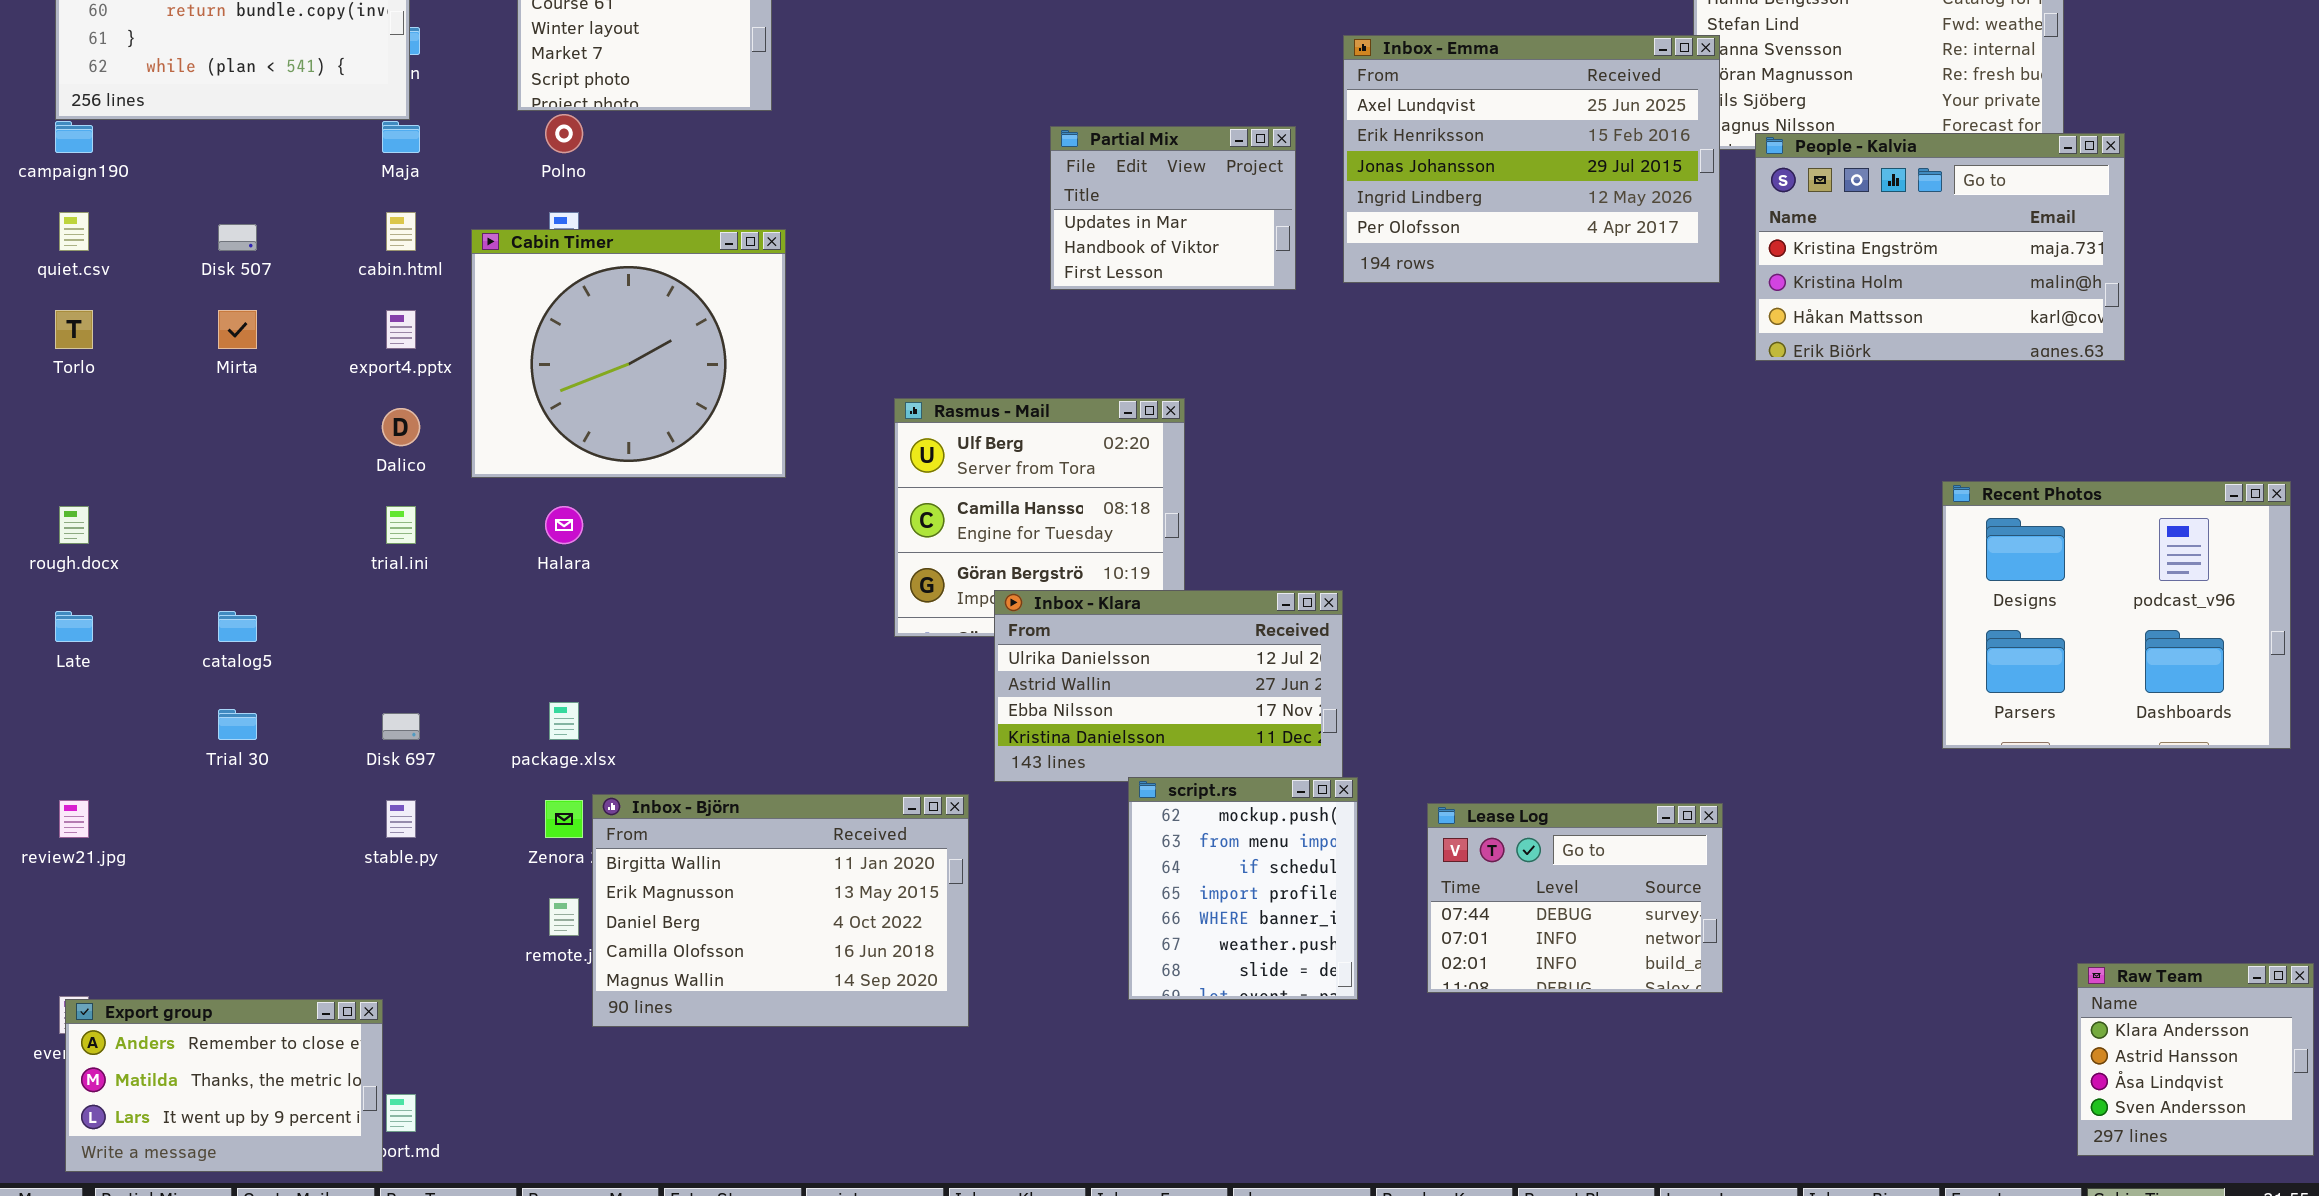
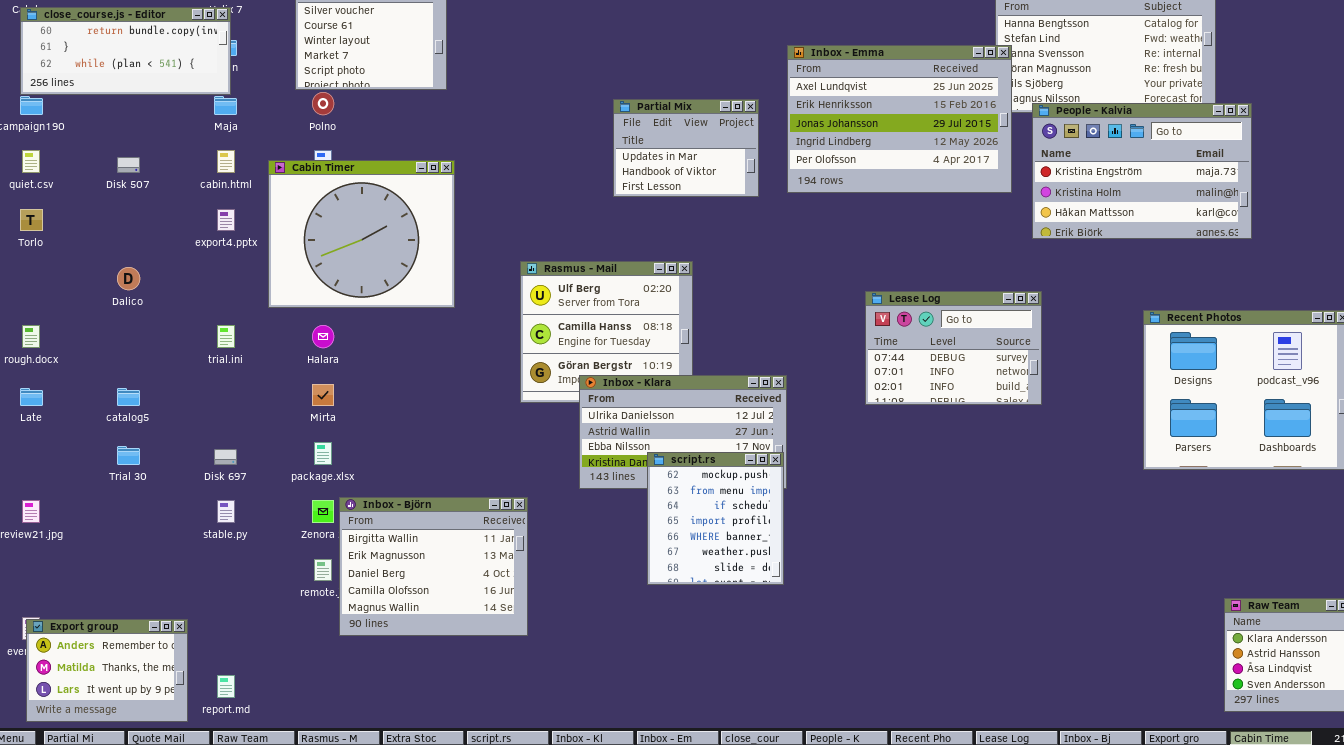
Mirta: [218,310,257,349] -> [312,384,334,406], moved
Dalico: [382,408,420,446] -> [117,267,140,290], moved
script.rs: [1128,777,1358,1000] -> [647,452,784,585], moved
Inbox - Björn: [592,794,969,1027] -> [339,497,528,636], resized
Lease Log: [1427,803,1723,993] -> [865,291,1042,405], moved
Export group: [65,999,383,1172] -> [26,619,188,722], resized

